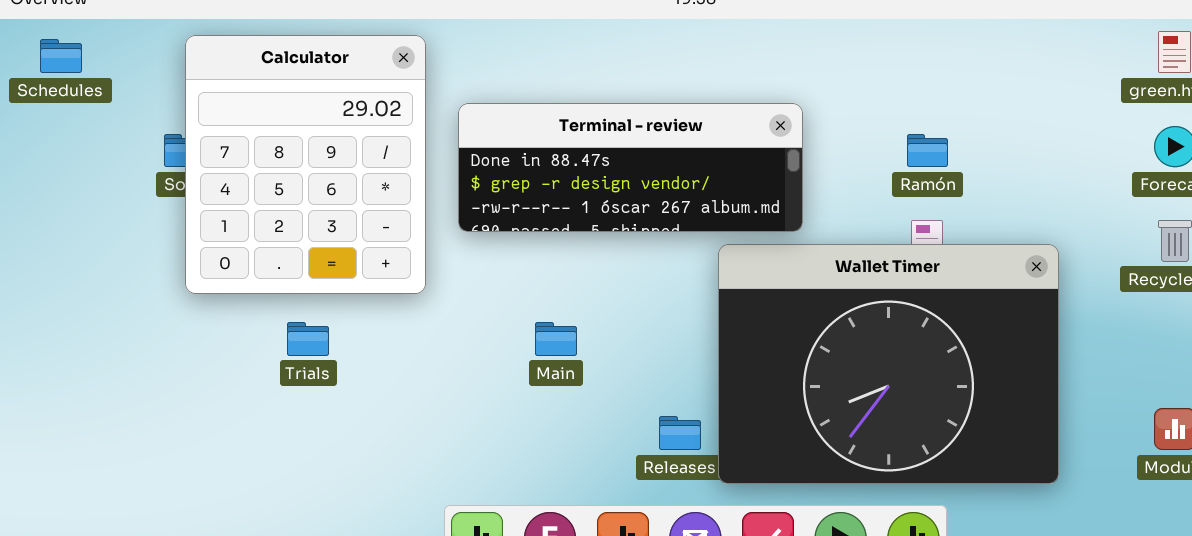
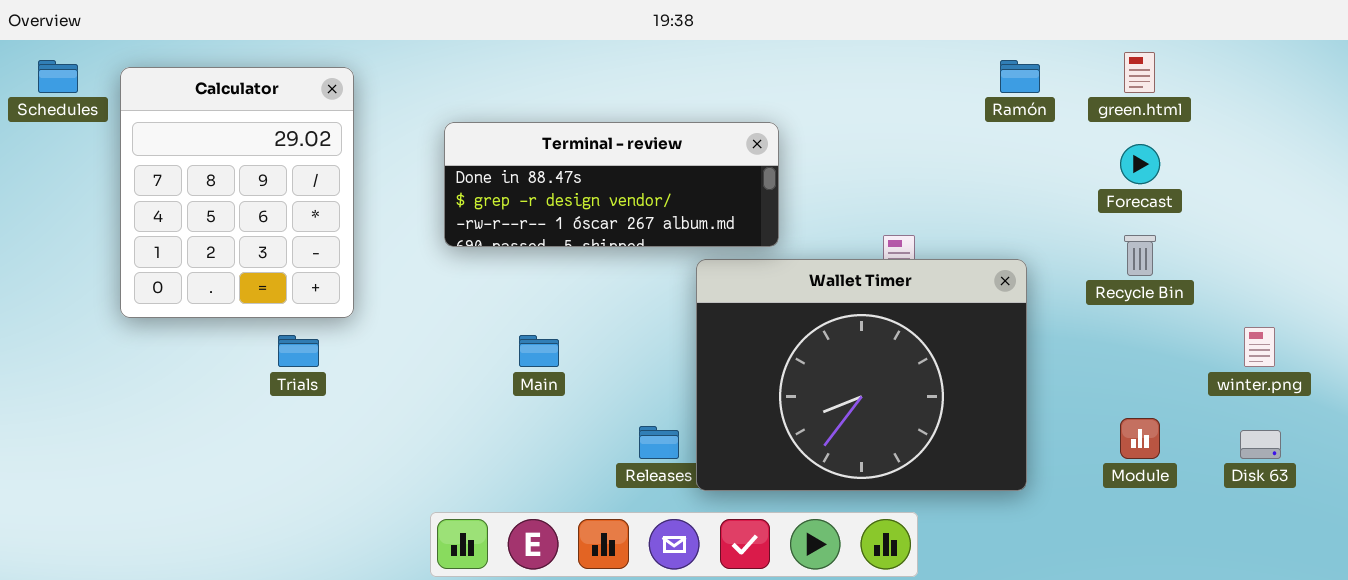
Calculator: [185,35,426,294] -> [120,67,354,318], moved
Ramón: [907,134,948,167] -> [1000,60,1040,93], moved

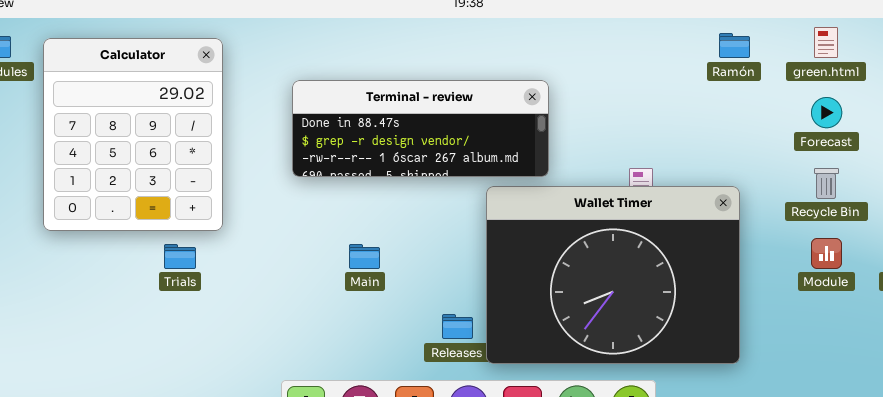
Module: [1120,418,1160,459] -> [811,238,842,269], moved

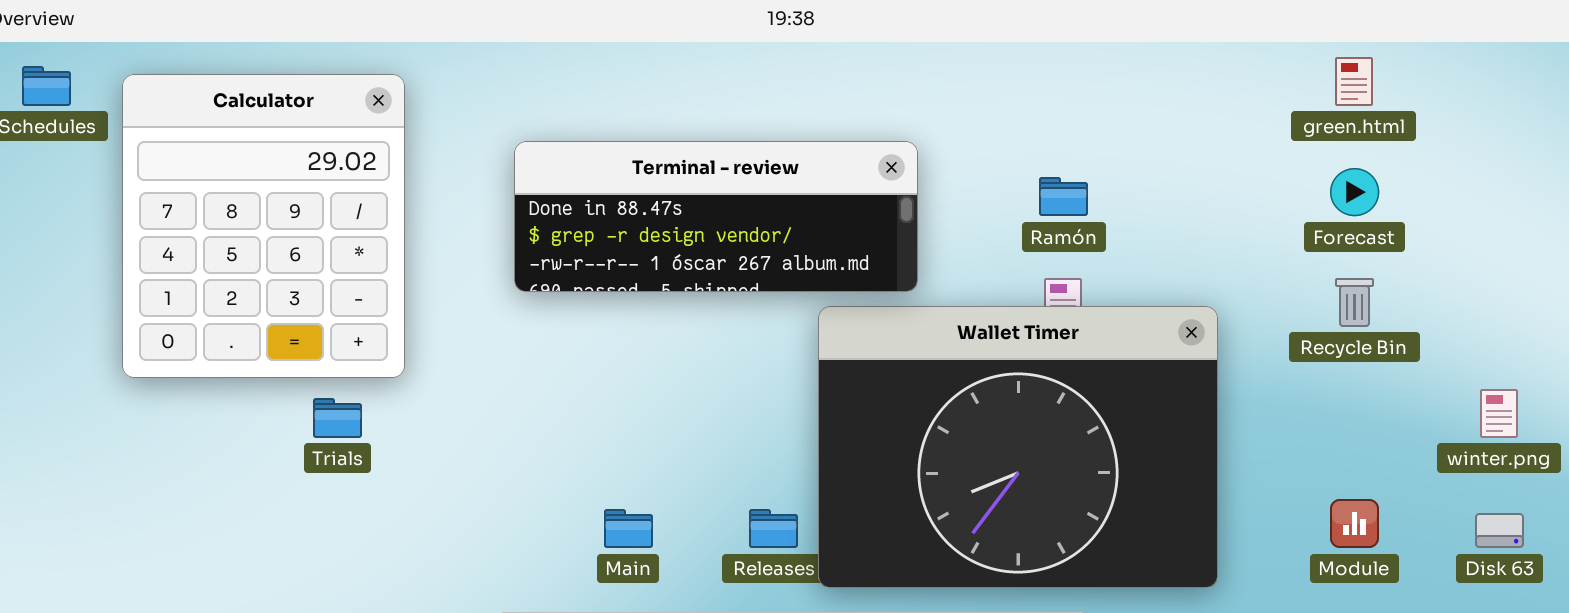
Ramón: [719,33,750,58] -> [1039,177,1088,216], moved
Module: [811,238,842,269] -> [1330,499,1379,548], moved
Main: [349,244,380,269] -> [604,509,653,548], moved

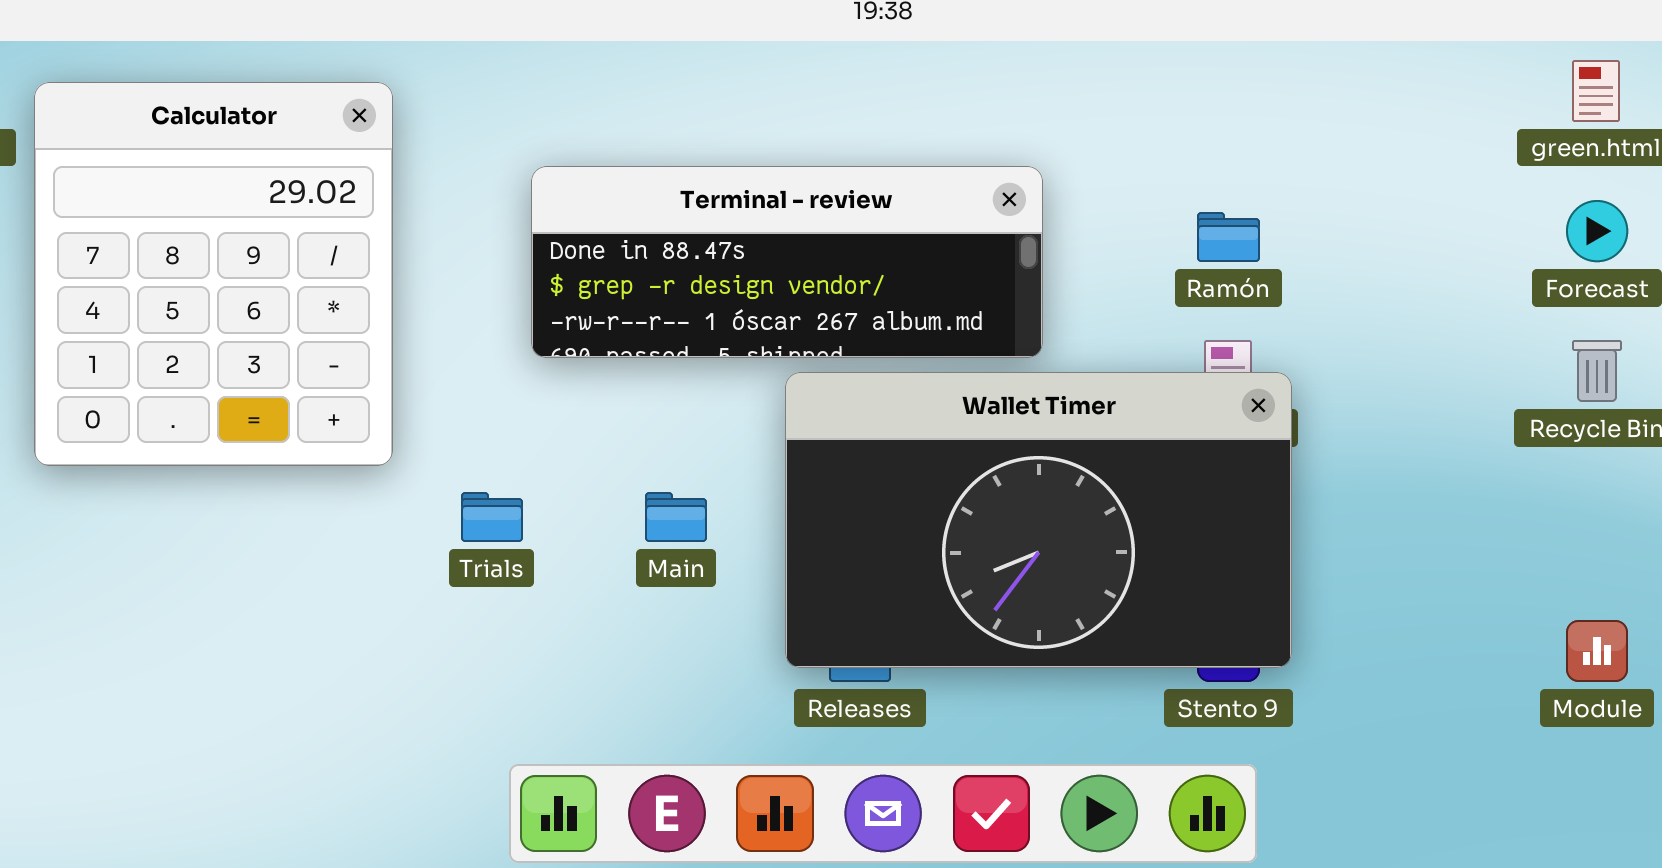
Wallet Timer: [818,306,1218,588] -> [785,372,1292,668], moved, resized
Trials: [313,398,362,438] -> [461,492,523,542], moved
Main: [604,509,653,548] -> [645,492,707,542], moved

